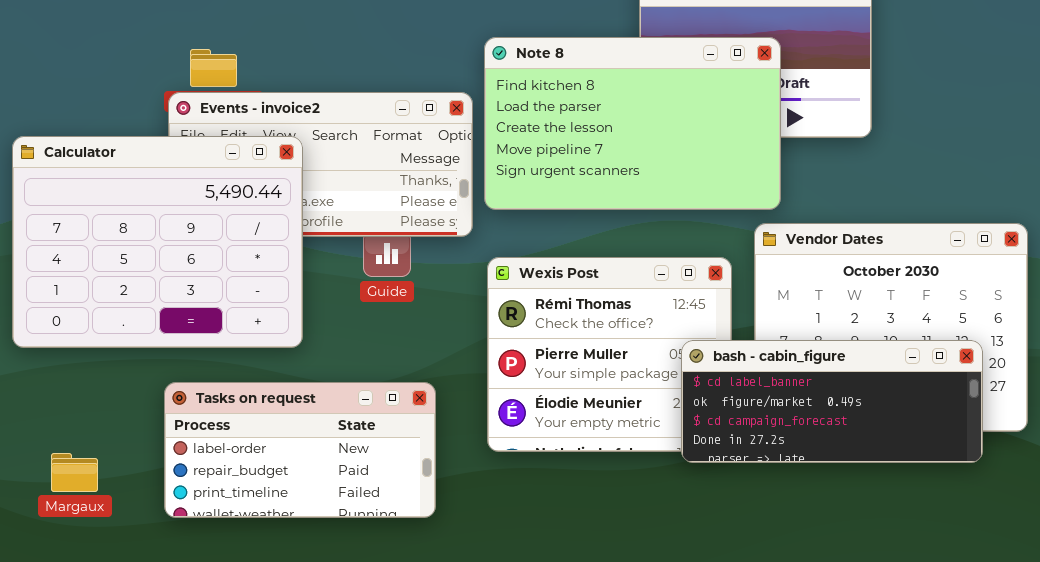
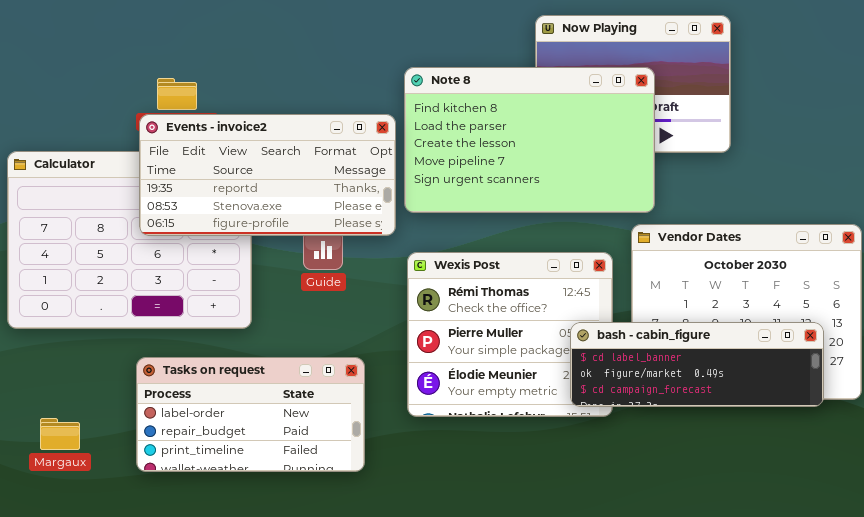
Events - invoice2: [168,92,473,237] -> [139,114,396,236], raised
bash - cabin_figure: [681,340,983,463] -> [570,322,824,407], resized

